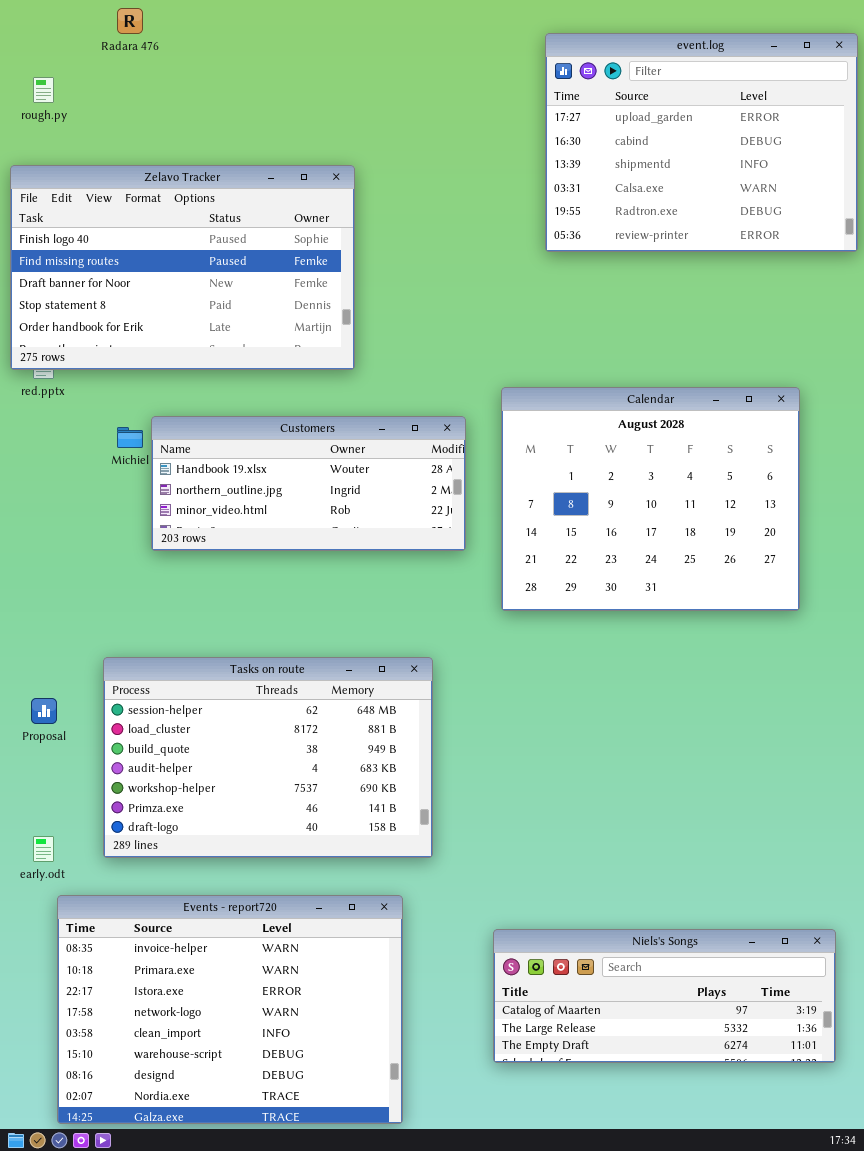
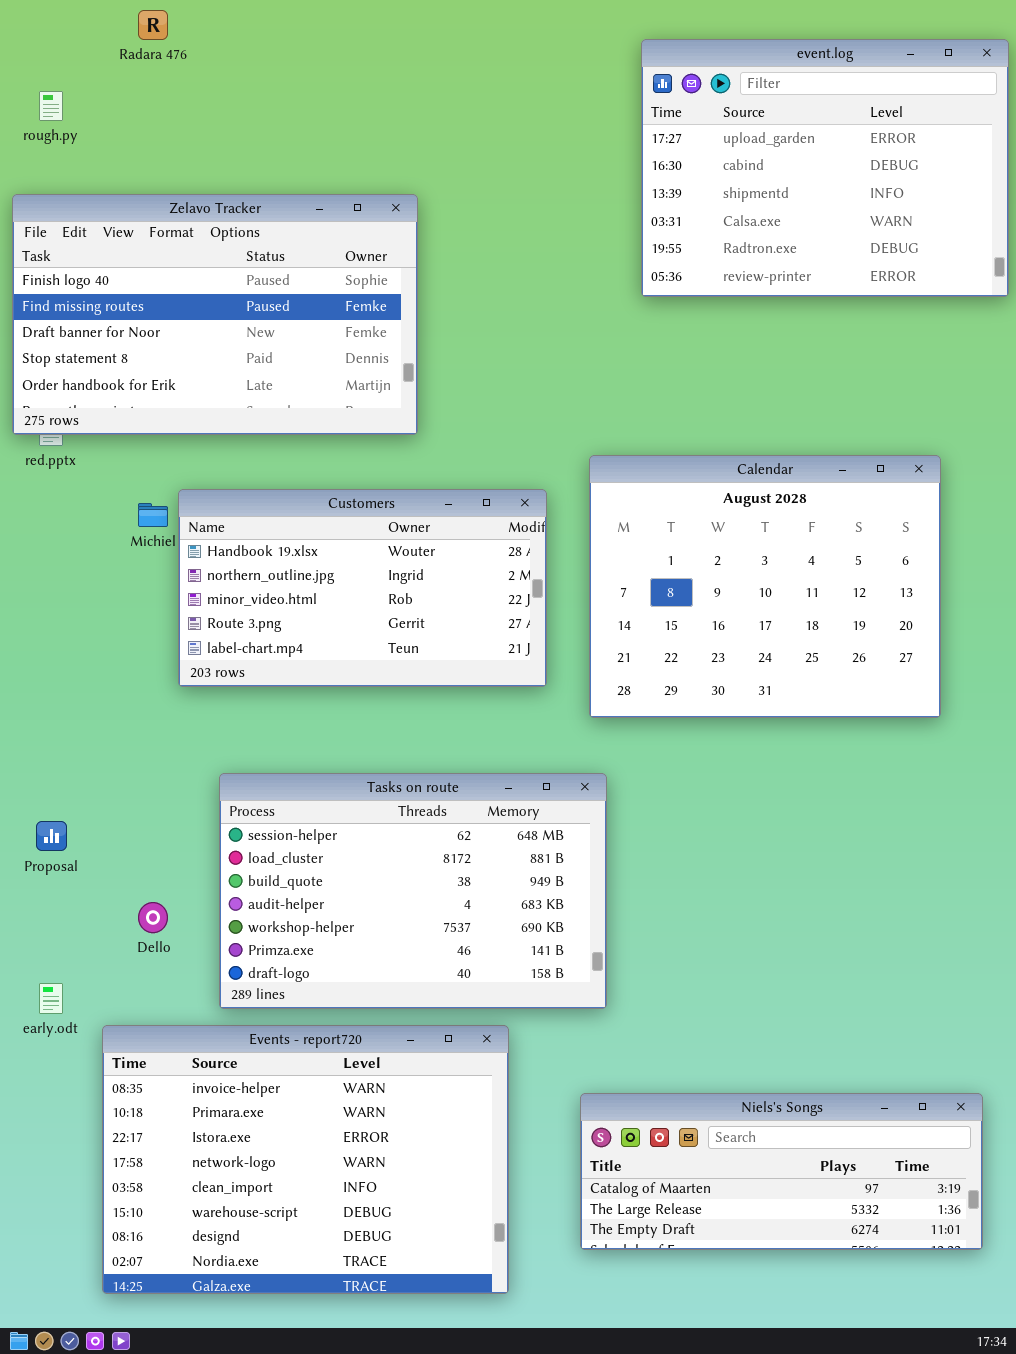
Customers: [151,416,466,551] -> [178,489,547,687], resized
Tasks on route: [103,657,433,858] -> [219,773,607,1009], moved
Events - report720: [57,895,403,1124] -> [102,1025,509,1294], moved

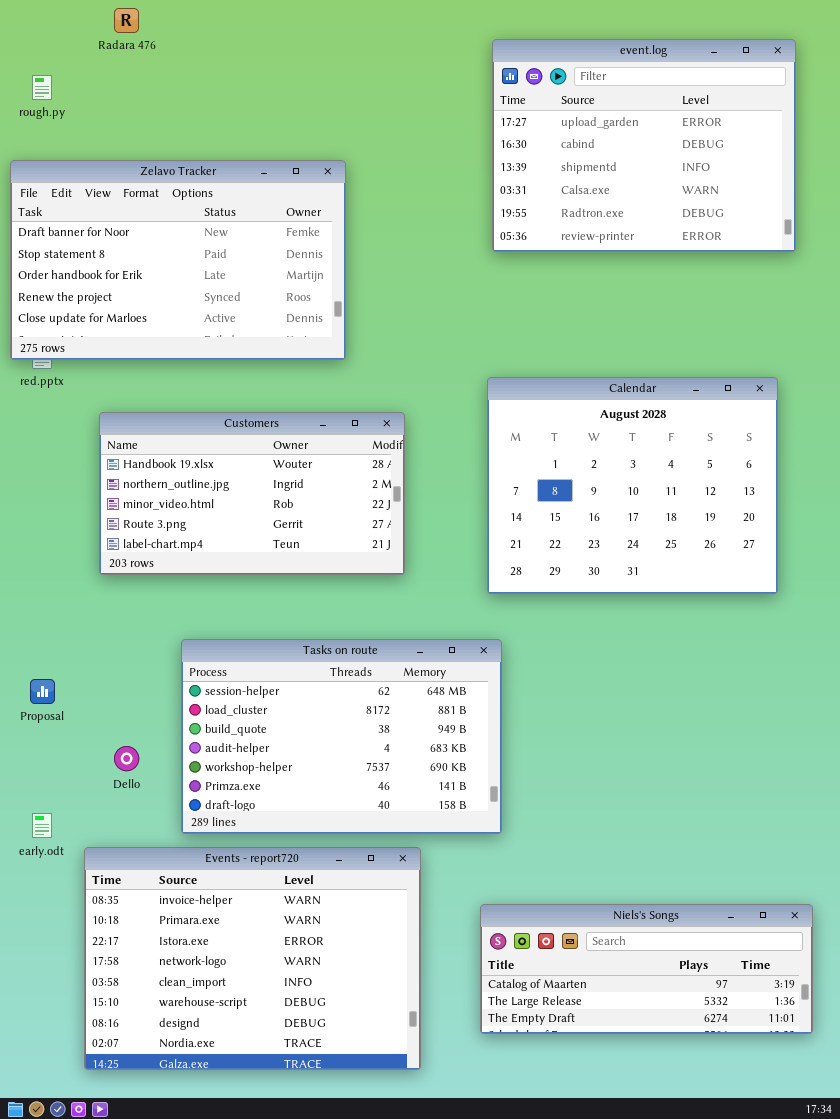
event.log: [641,39,1009,297] -> [492,39,796,252], moved
Zelavo Tracker: [12,194,418,435] -> [10,160,346,360], scrolled down 2 rows
Customers: [178,489,547,687] -> [99,412,405,575], moved

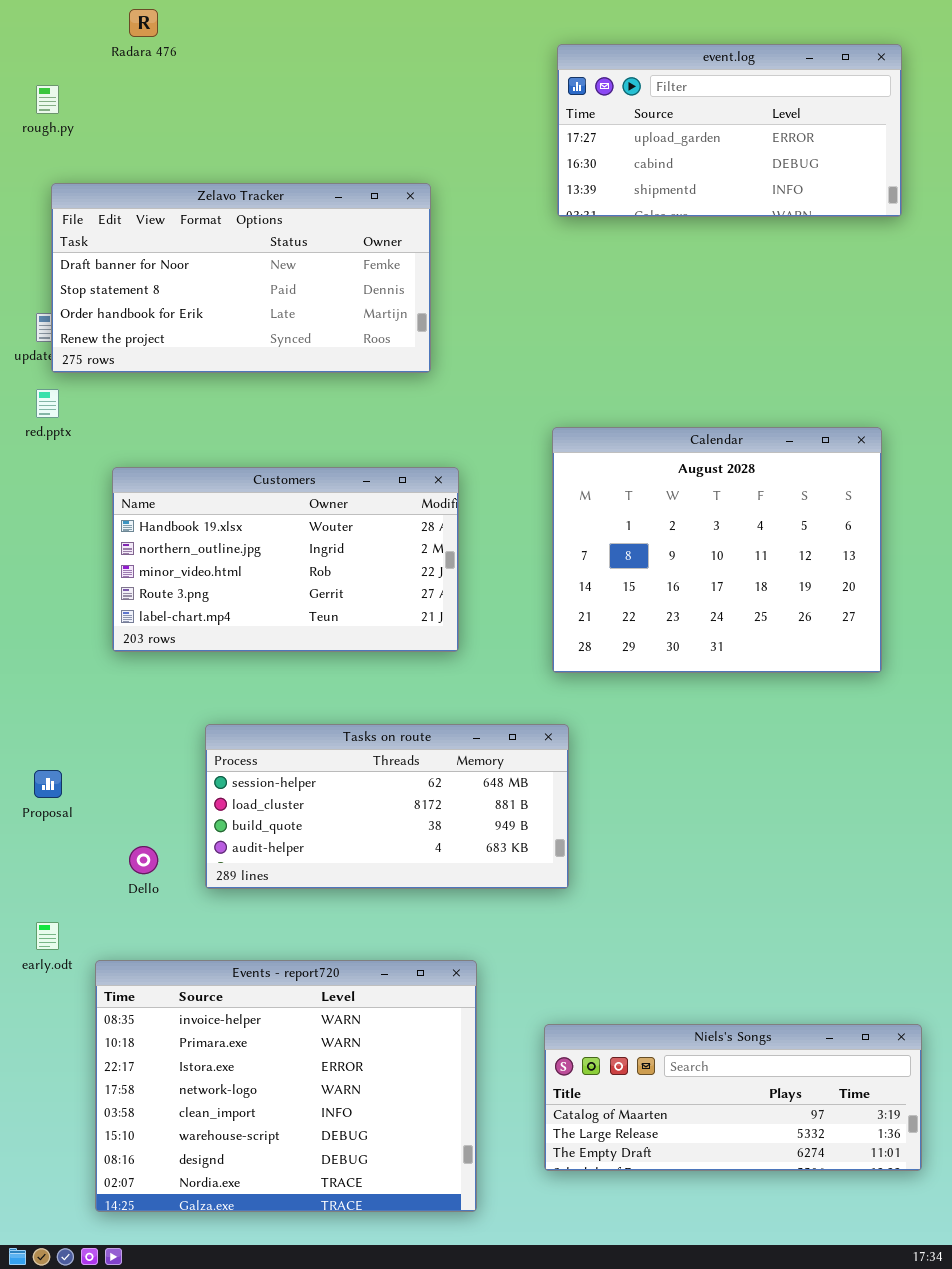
event.log: [492,39,796,252] -> [557,44,902,217], resized
Zelavo Tracker: [10,160,346,360] -> [51,183,431,373], moved, resized
Tasks on route: [181,639,502,834] -> [205,724,569,889], resized

